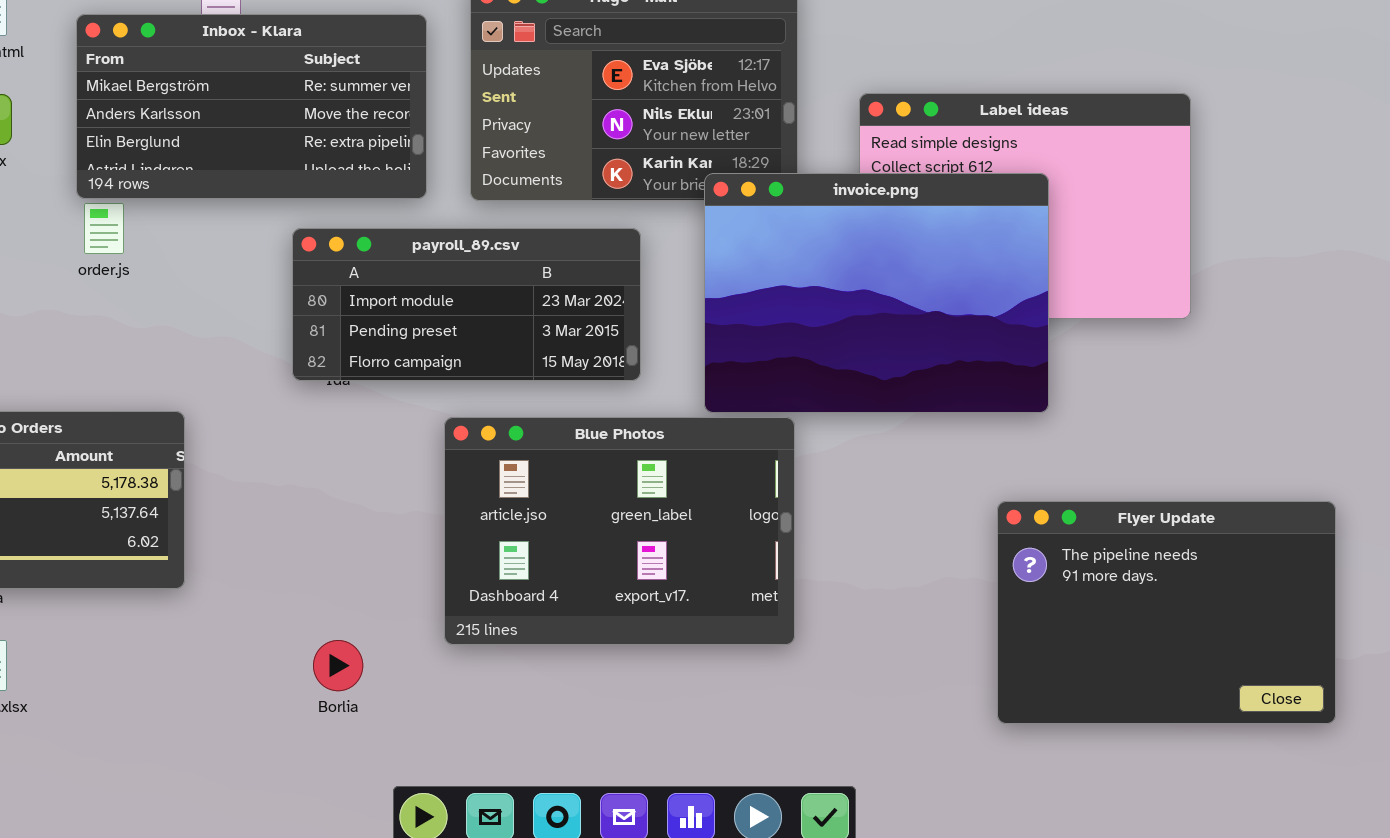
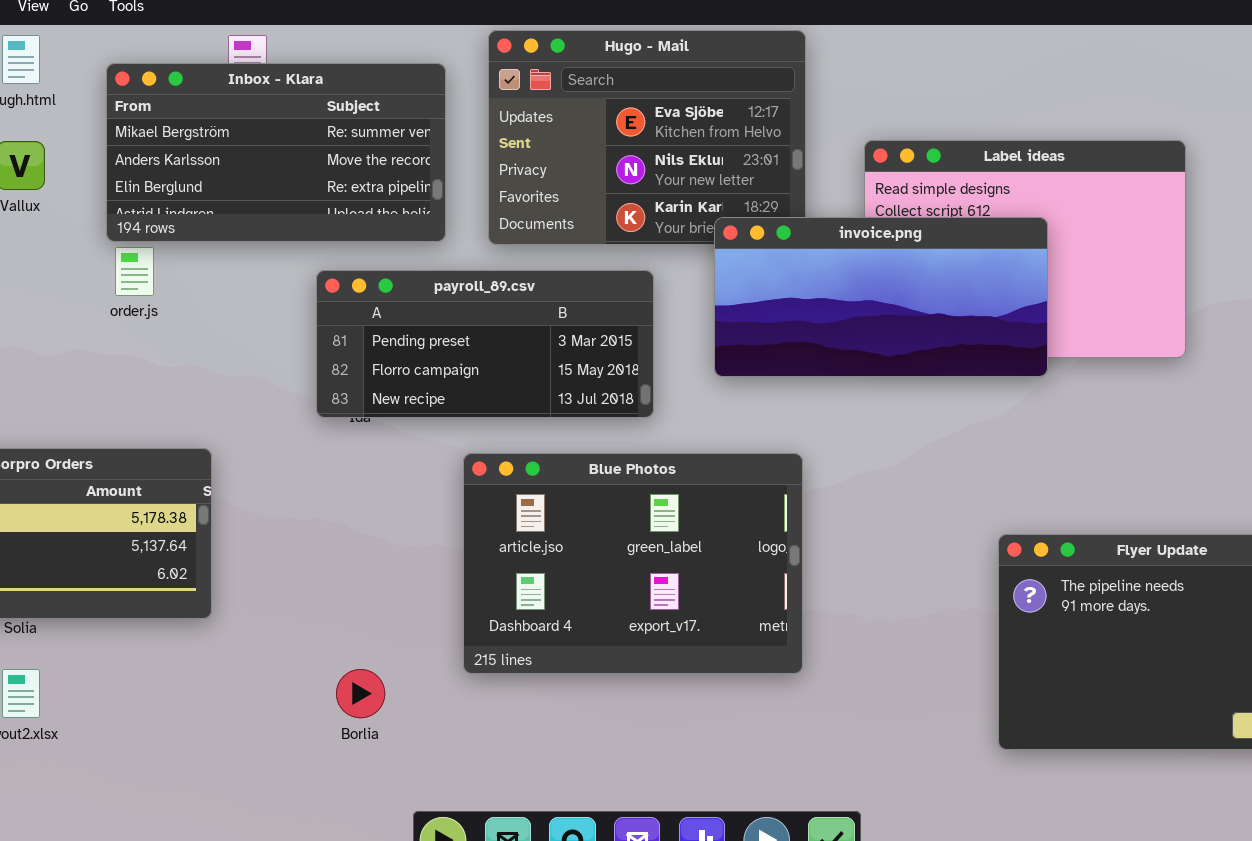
invoice.png: [704,173,1049,413] -> [714,217,1048,377], resized
payroll_89.csv: [292,228,641,381] -> [316,270,654,418], scrolled down 1 row

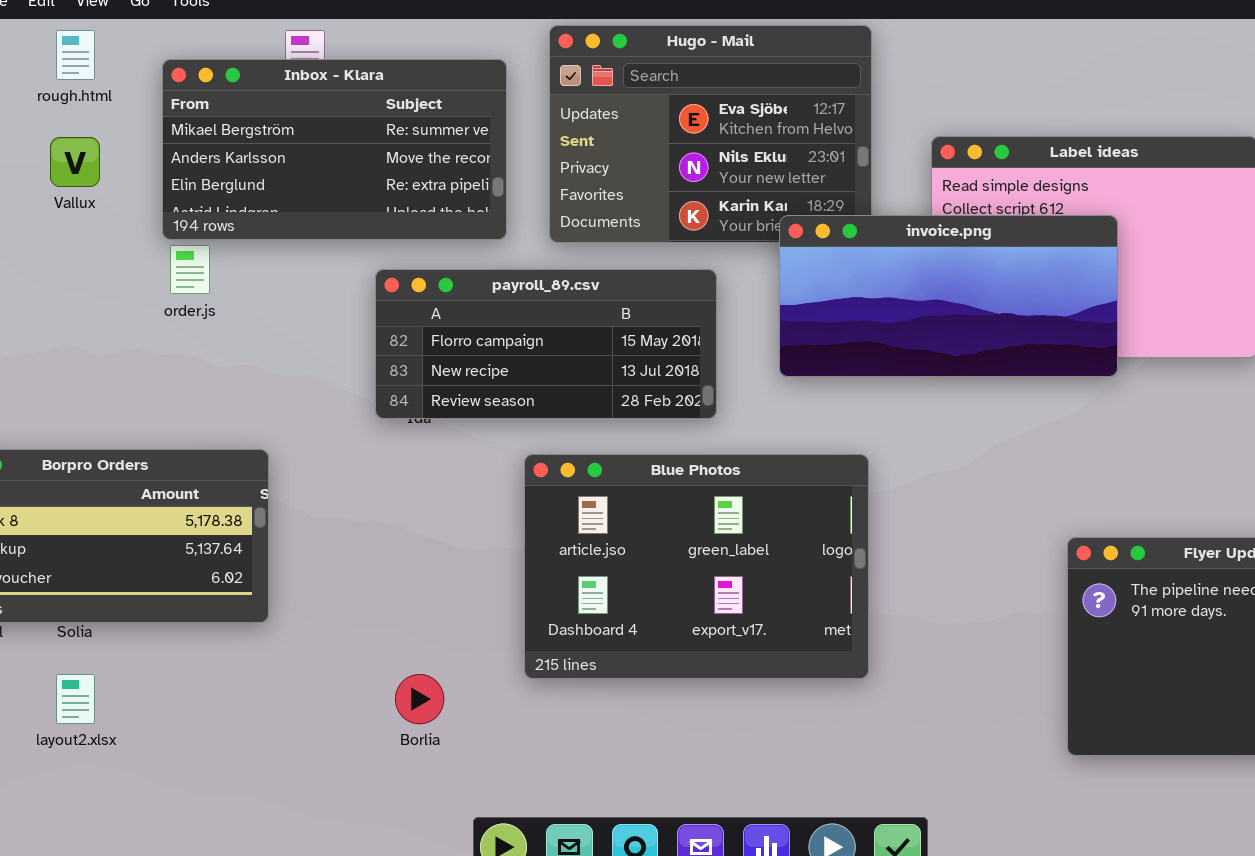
payroll_89.csv: [316,270,654,418] -> [375,269,717,419], scrolled down 1 row

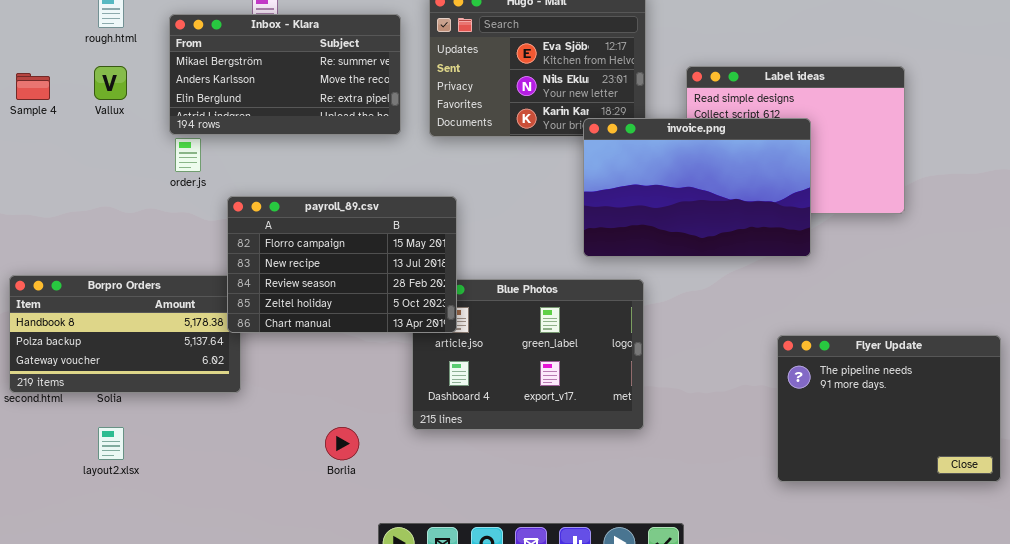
invoice.png: [779,215,1118,377] -> [583,118,811,257], resized
payroll_89.csv: [375,269,717,419] -> [227,196,457,333], moved, resized

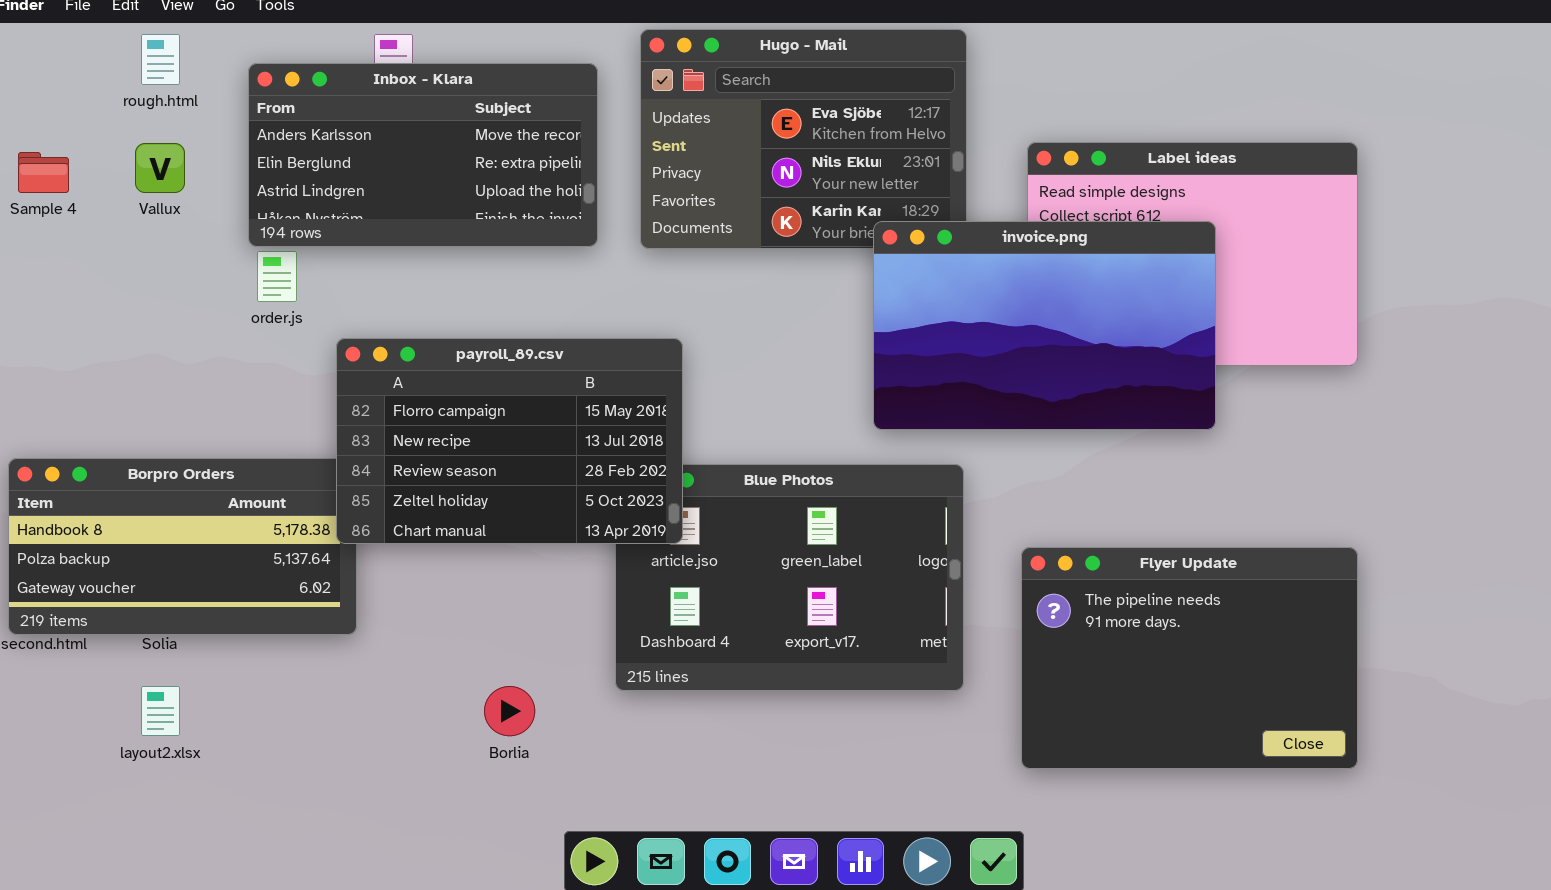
Inbox - Klara: [169,14,401,135] -> [248,63,598,247], scrolled down 1 row
Flyer Update: [777,335,1001,482] -> [1021,547,1358,769], moved

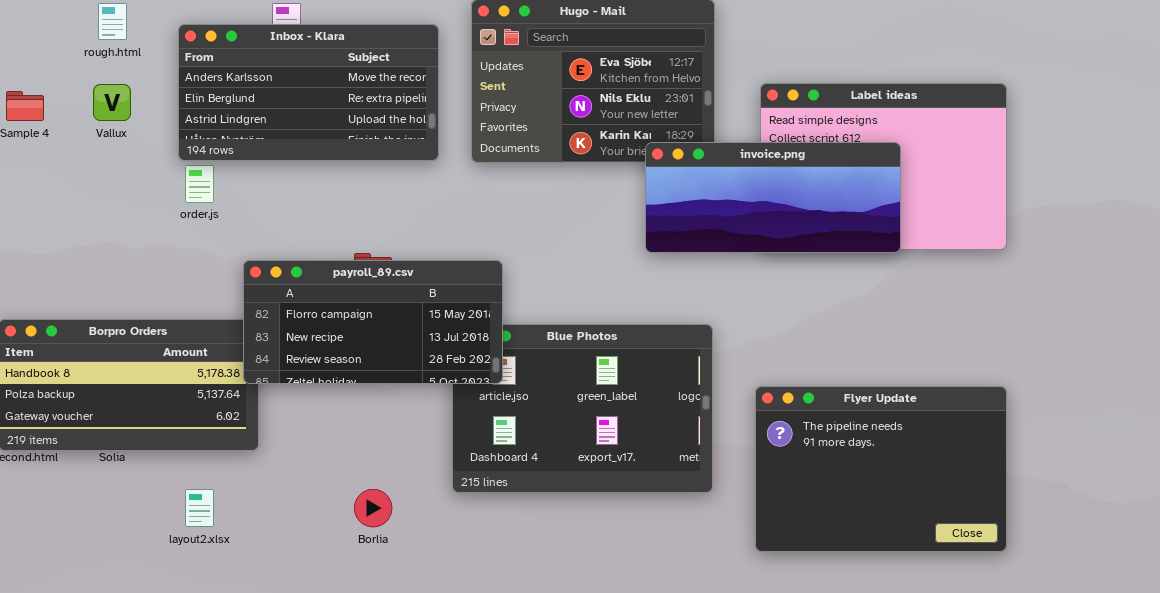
invoice.png: [873,221,1216,430] -> [645,142,901,253], resized
payroll_89.csv: [336,338,683,544] -> [243,260,503,384], resized
layout2.xlsx: [141,686,180,736] -> [185,489,214,527], moved

